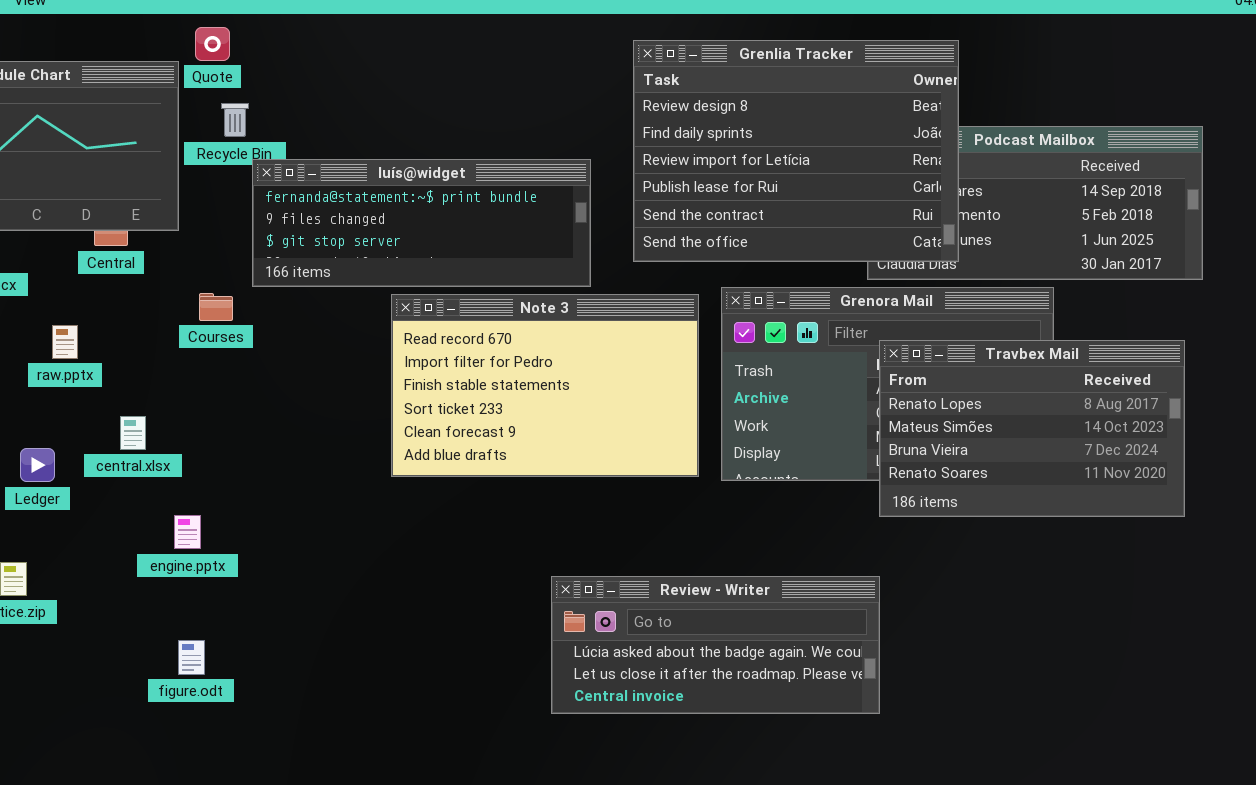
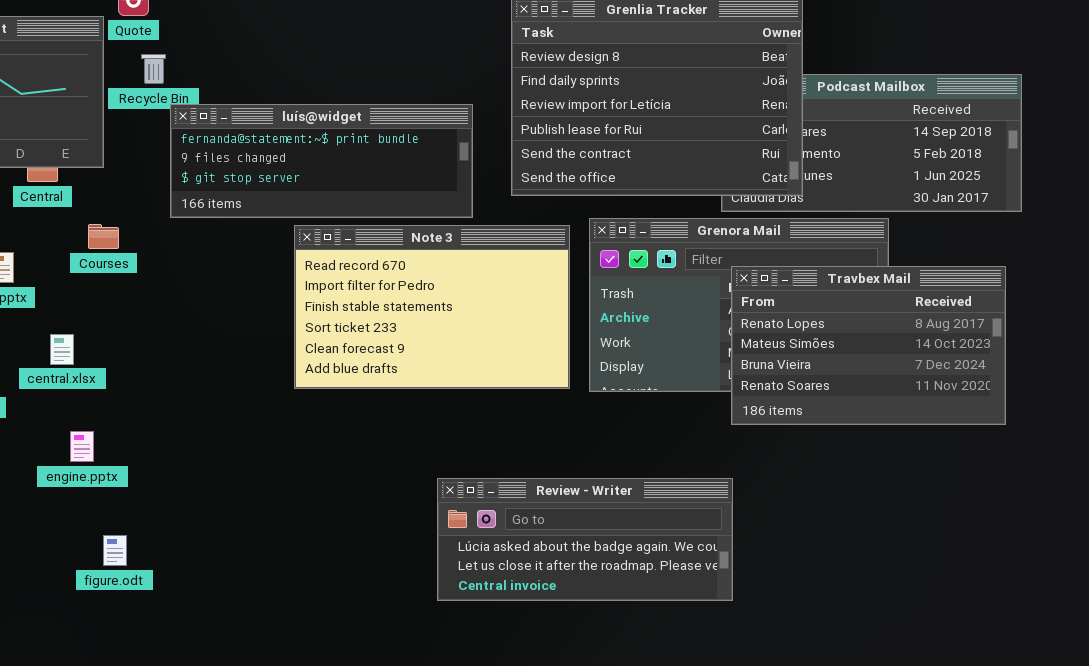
Courses: [199,293,233,321] -> [88,224,119,249], moved
engine.pptx: [174,515,201,549] -> [70,431,94,462], moved

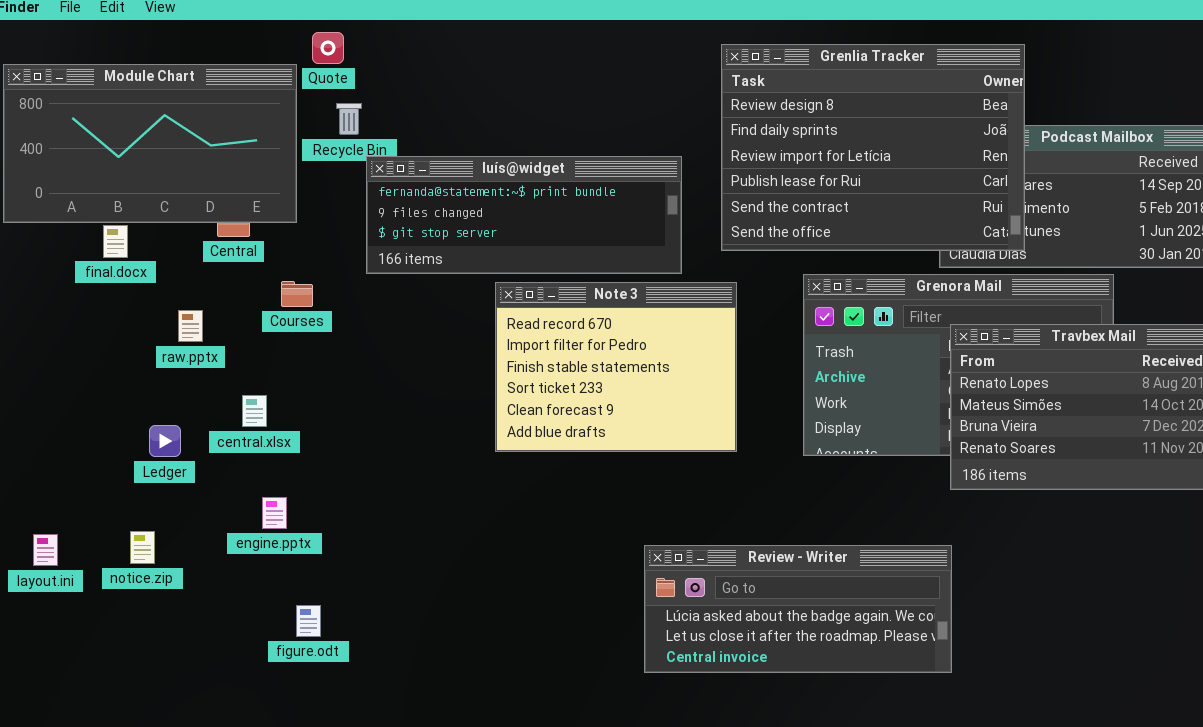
Note 3: [294,225,570,389] -> [495,282,737,452], resized

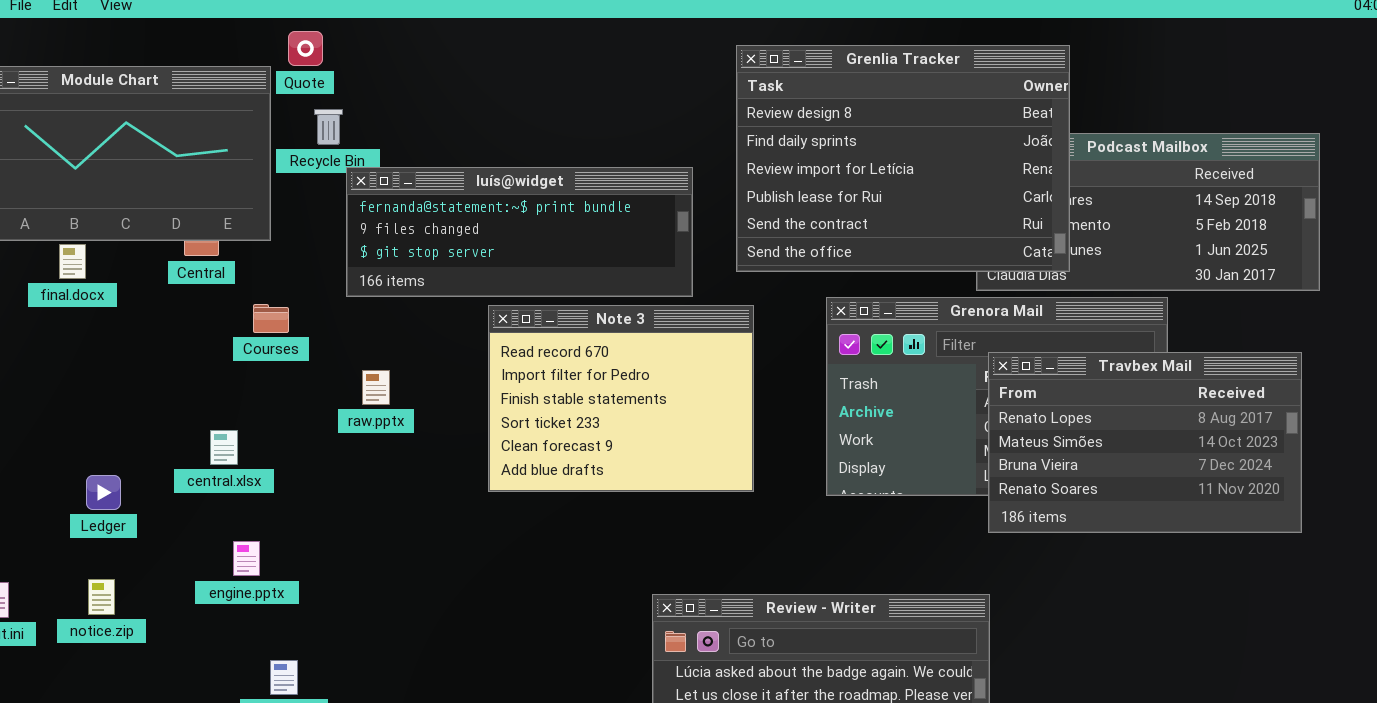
raw.pptx: [178,310,203,342] -> [362,370,390,405], moved
Ledger: [149,425,181,457] -> [86,475,121,510], moved

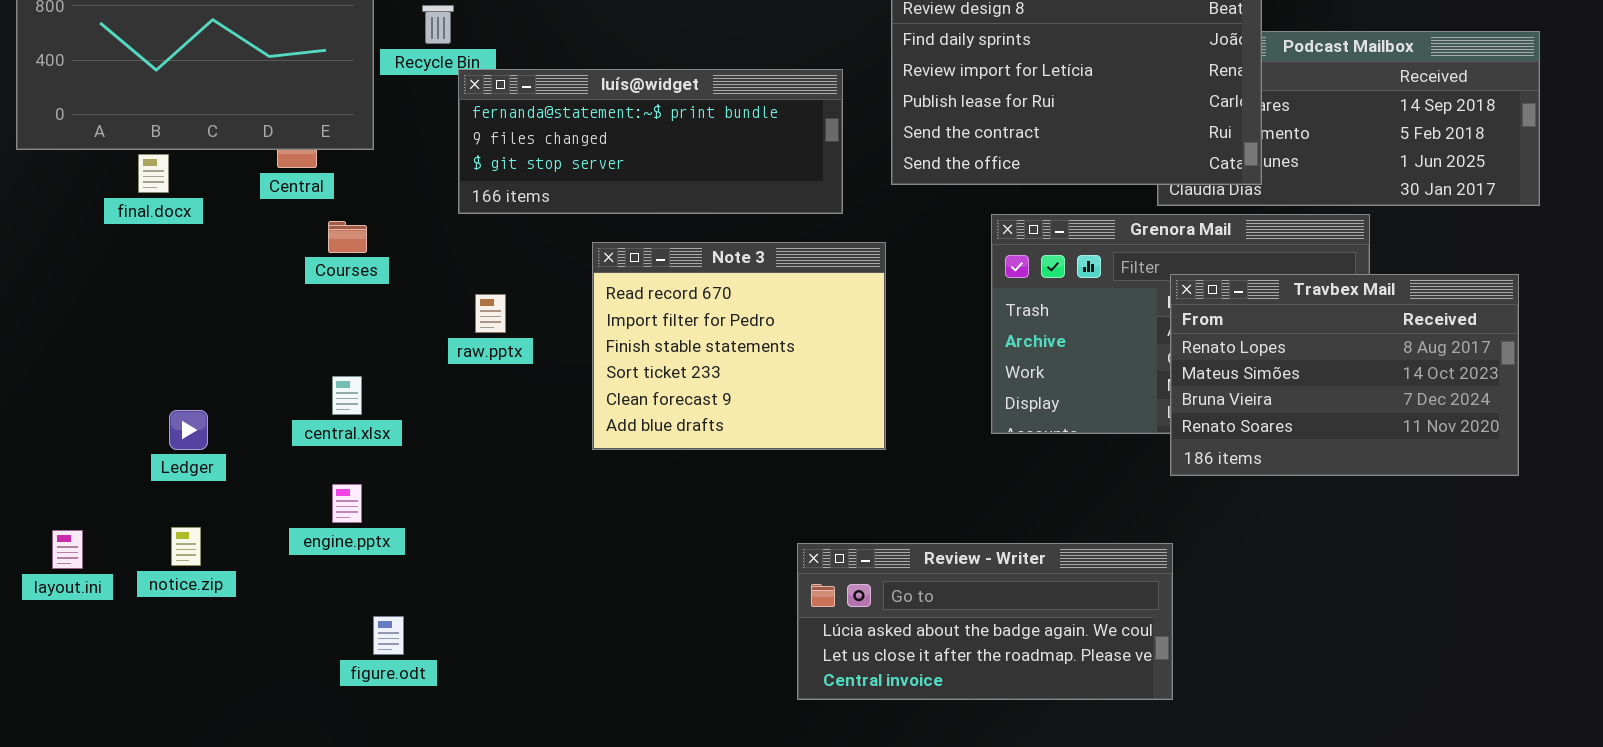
Courses: [253,304,289,333] -> [328,221,367,253], moved
Note 3: [488,305,754,492] -> [592,242,886,450], moved
central.xlsx: [210,430,238,465] -> [332,376,362,415], moved

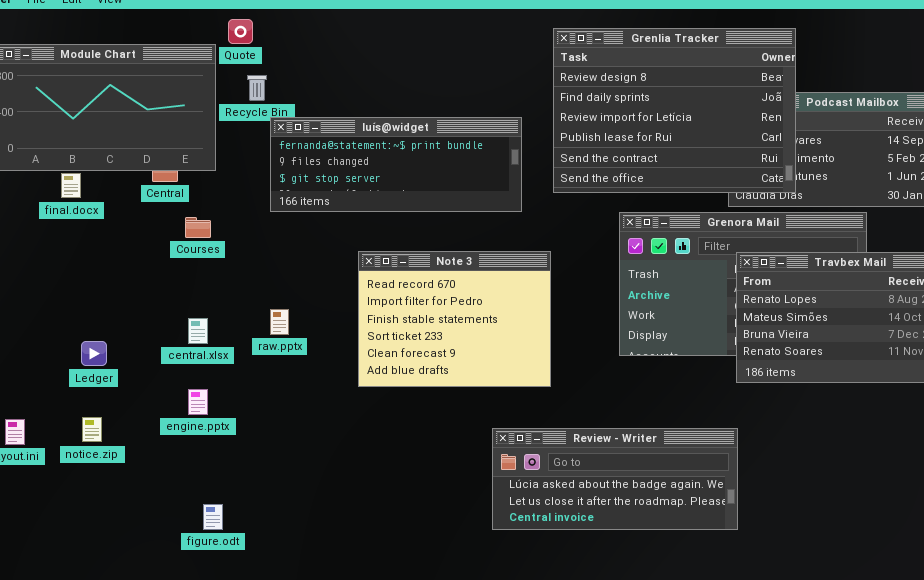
Note 3: [592,242,886,450] -> [358,251,551,387], moved
raw.pptx: [475,294,506,333] -> [270,309,289,335], moved
figure.odt: [373,616,404,655] -> [203,504,223,530], moved

